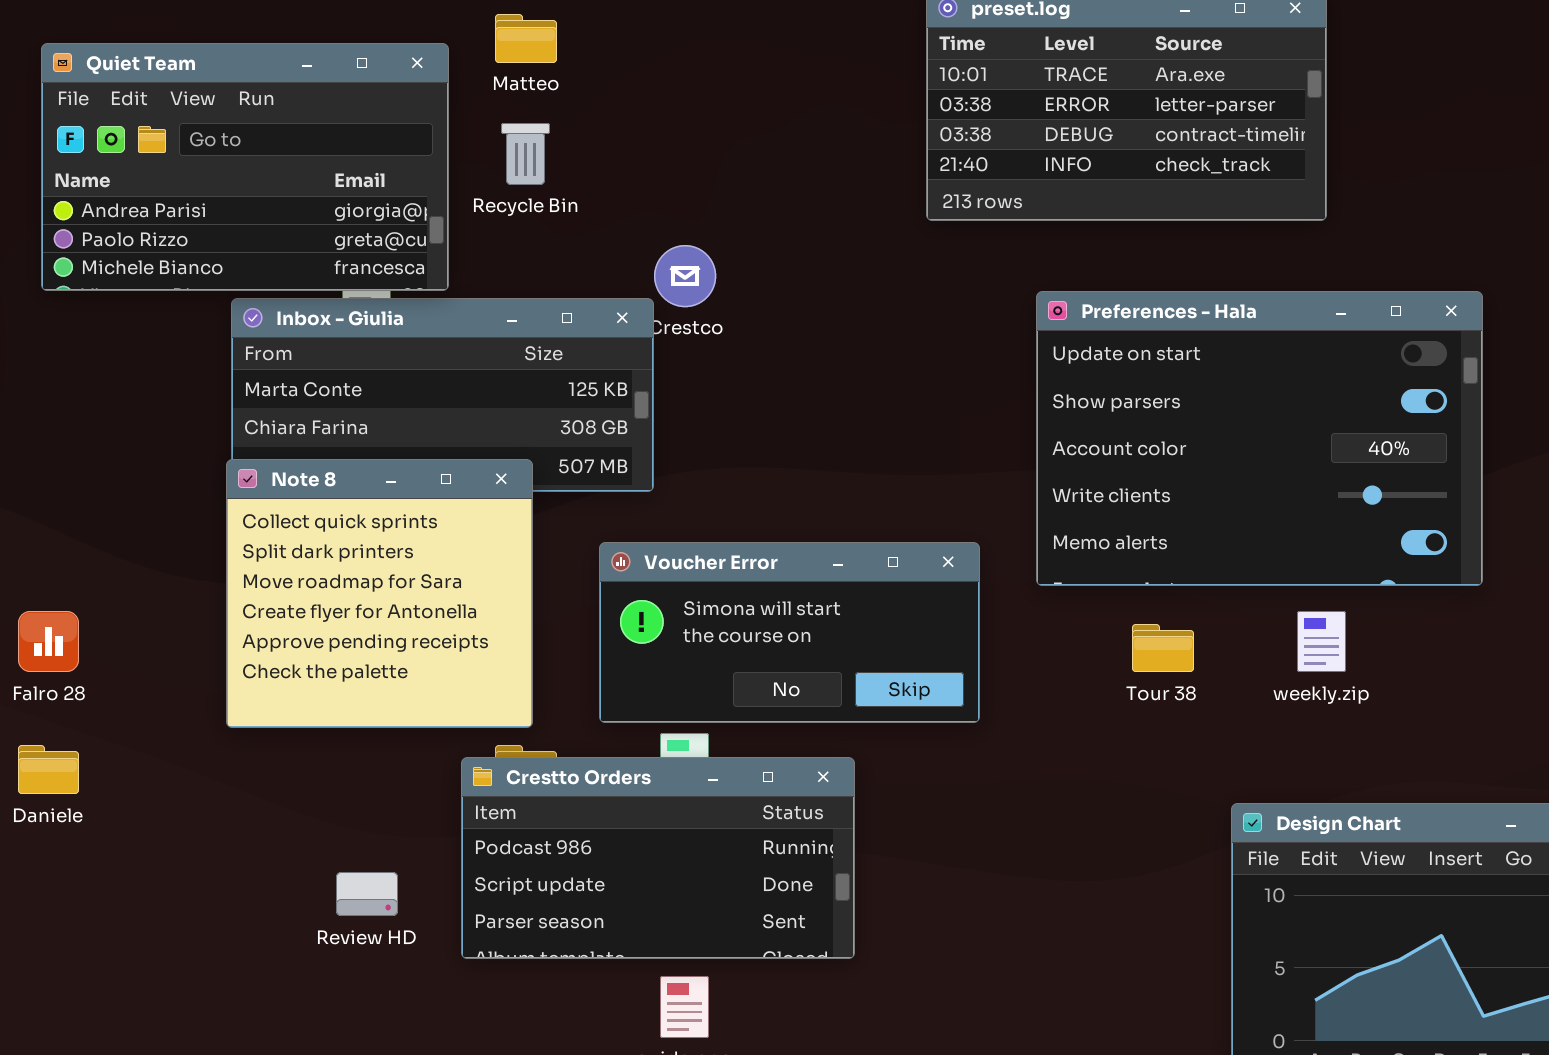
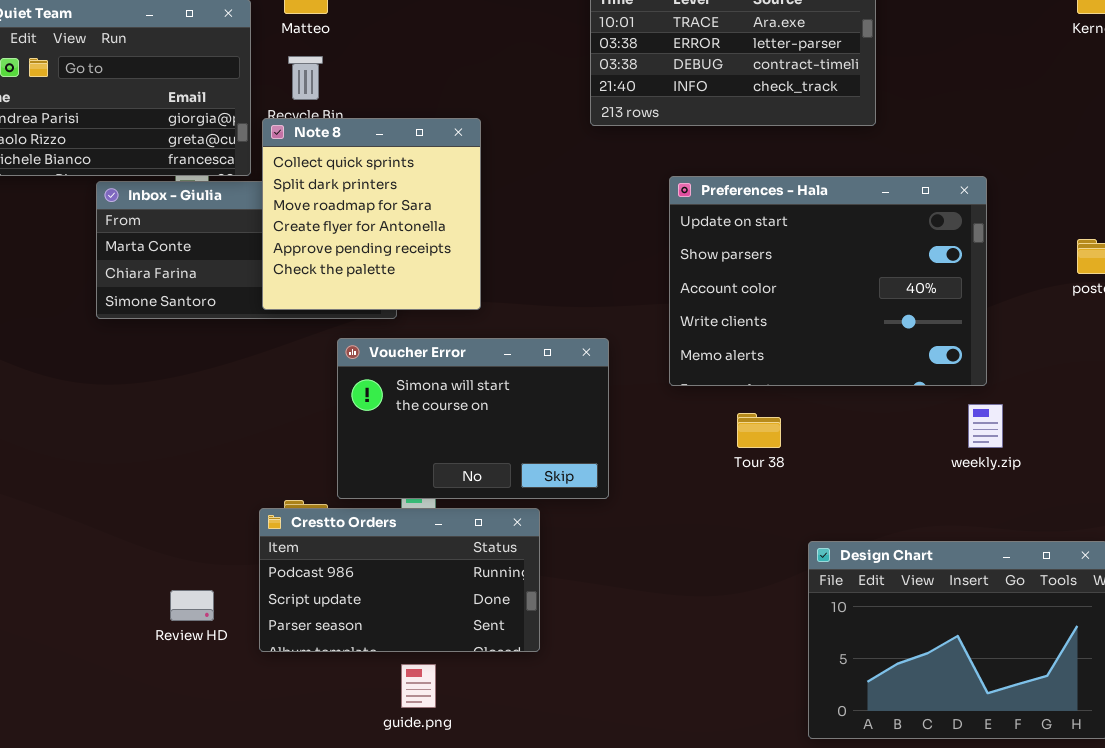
Note 8: [226,459,533,728] -> [262,118,481,310], moved
Voucher Error: [599,542,980,723] -> [337,338,609,499], moved, resized
weekly.zip: [1297,611,1346,672] -> [968,404,1003,448], moved

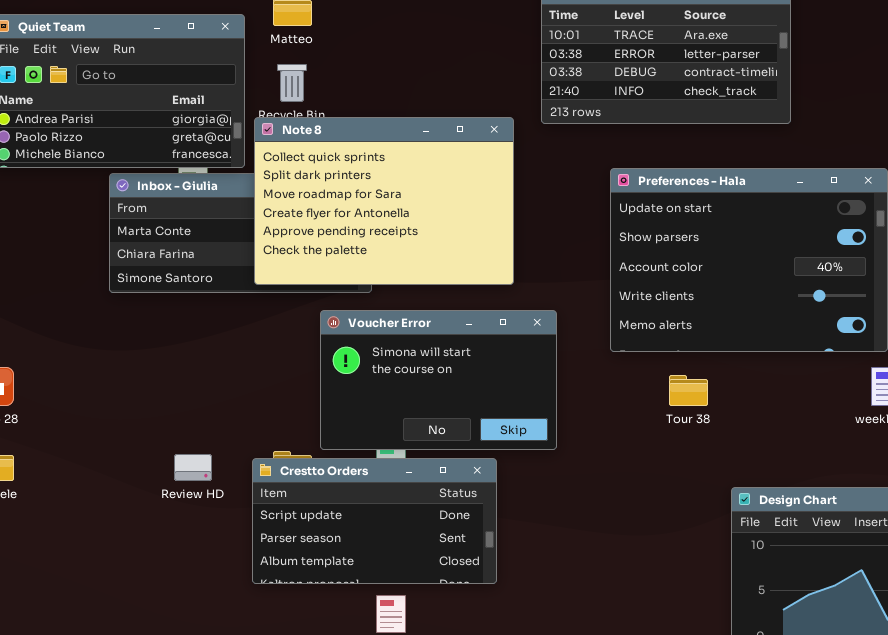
Note 8: [262,118,481,310] -> [254,117,514,285], resized
Crestto Orders: [259,508,540,652] -> [252,458,497,584], scrolled down 1 row
Review HD: [170,590,214,621] -> [174,454,212,481], moved

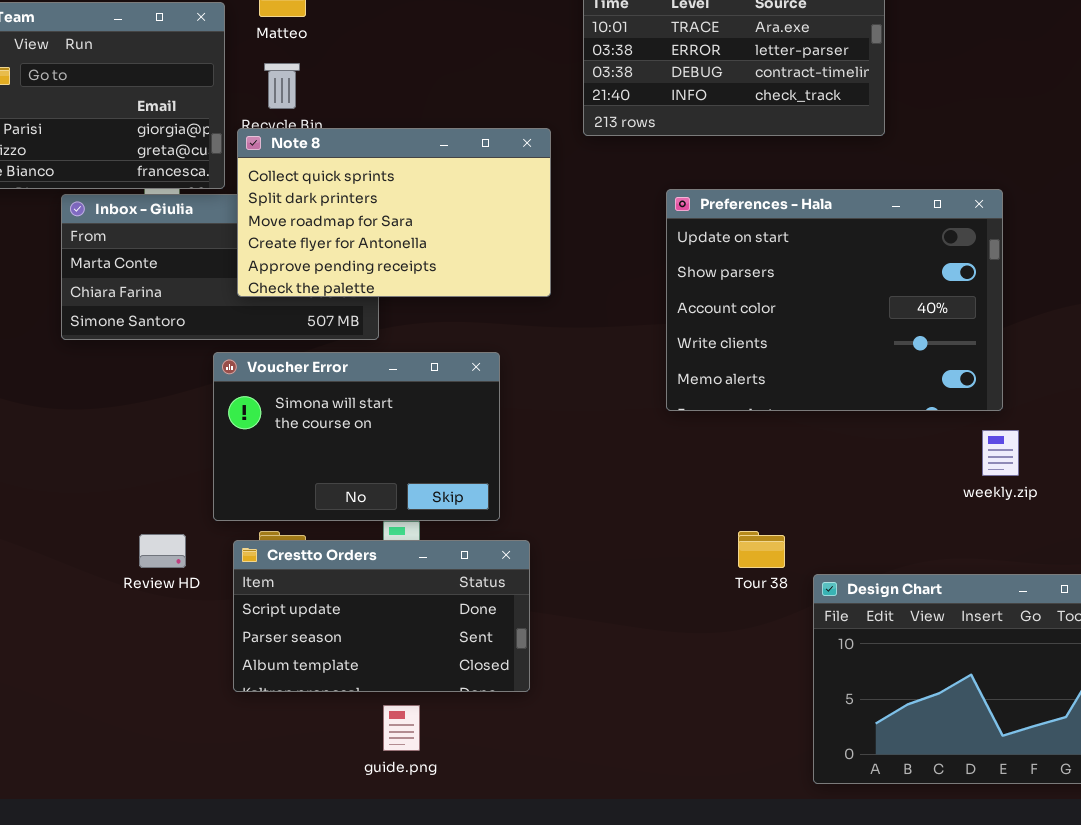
Note 8: [254,117,514,285] -> [237,128,551,297], resized
Voucher Error: [320,310,557,450] -> [213,352,500,521], moved
Tour 38: [669,375,708,406] -> [738,531,785,568], moved

